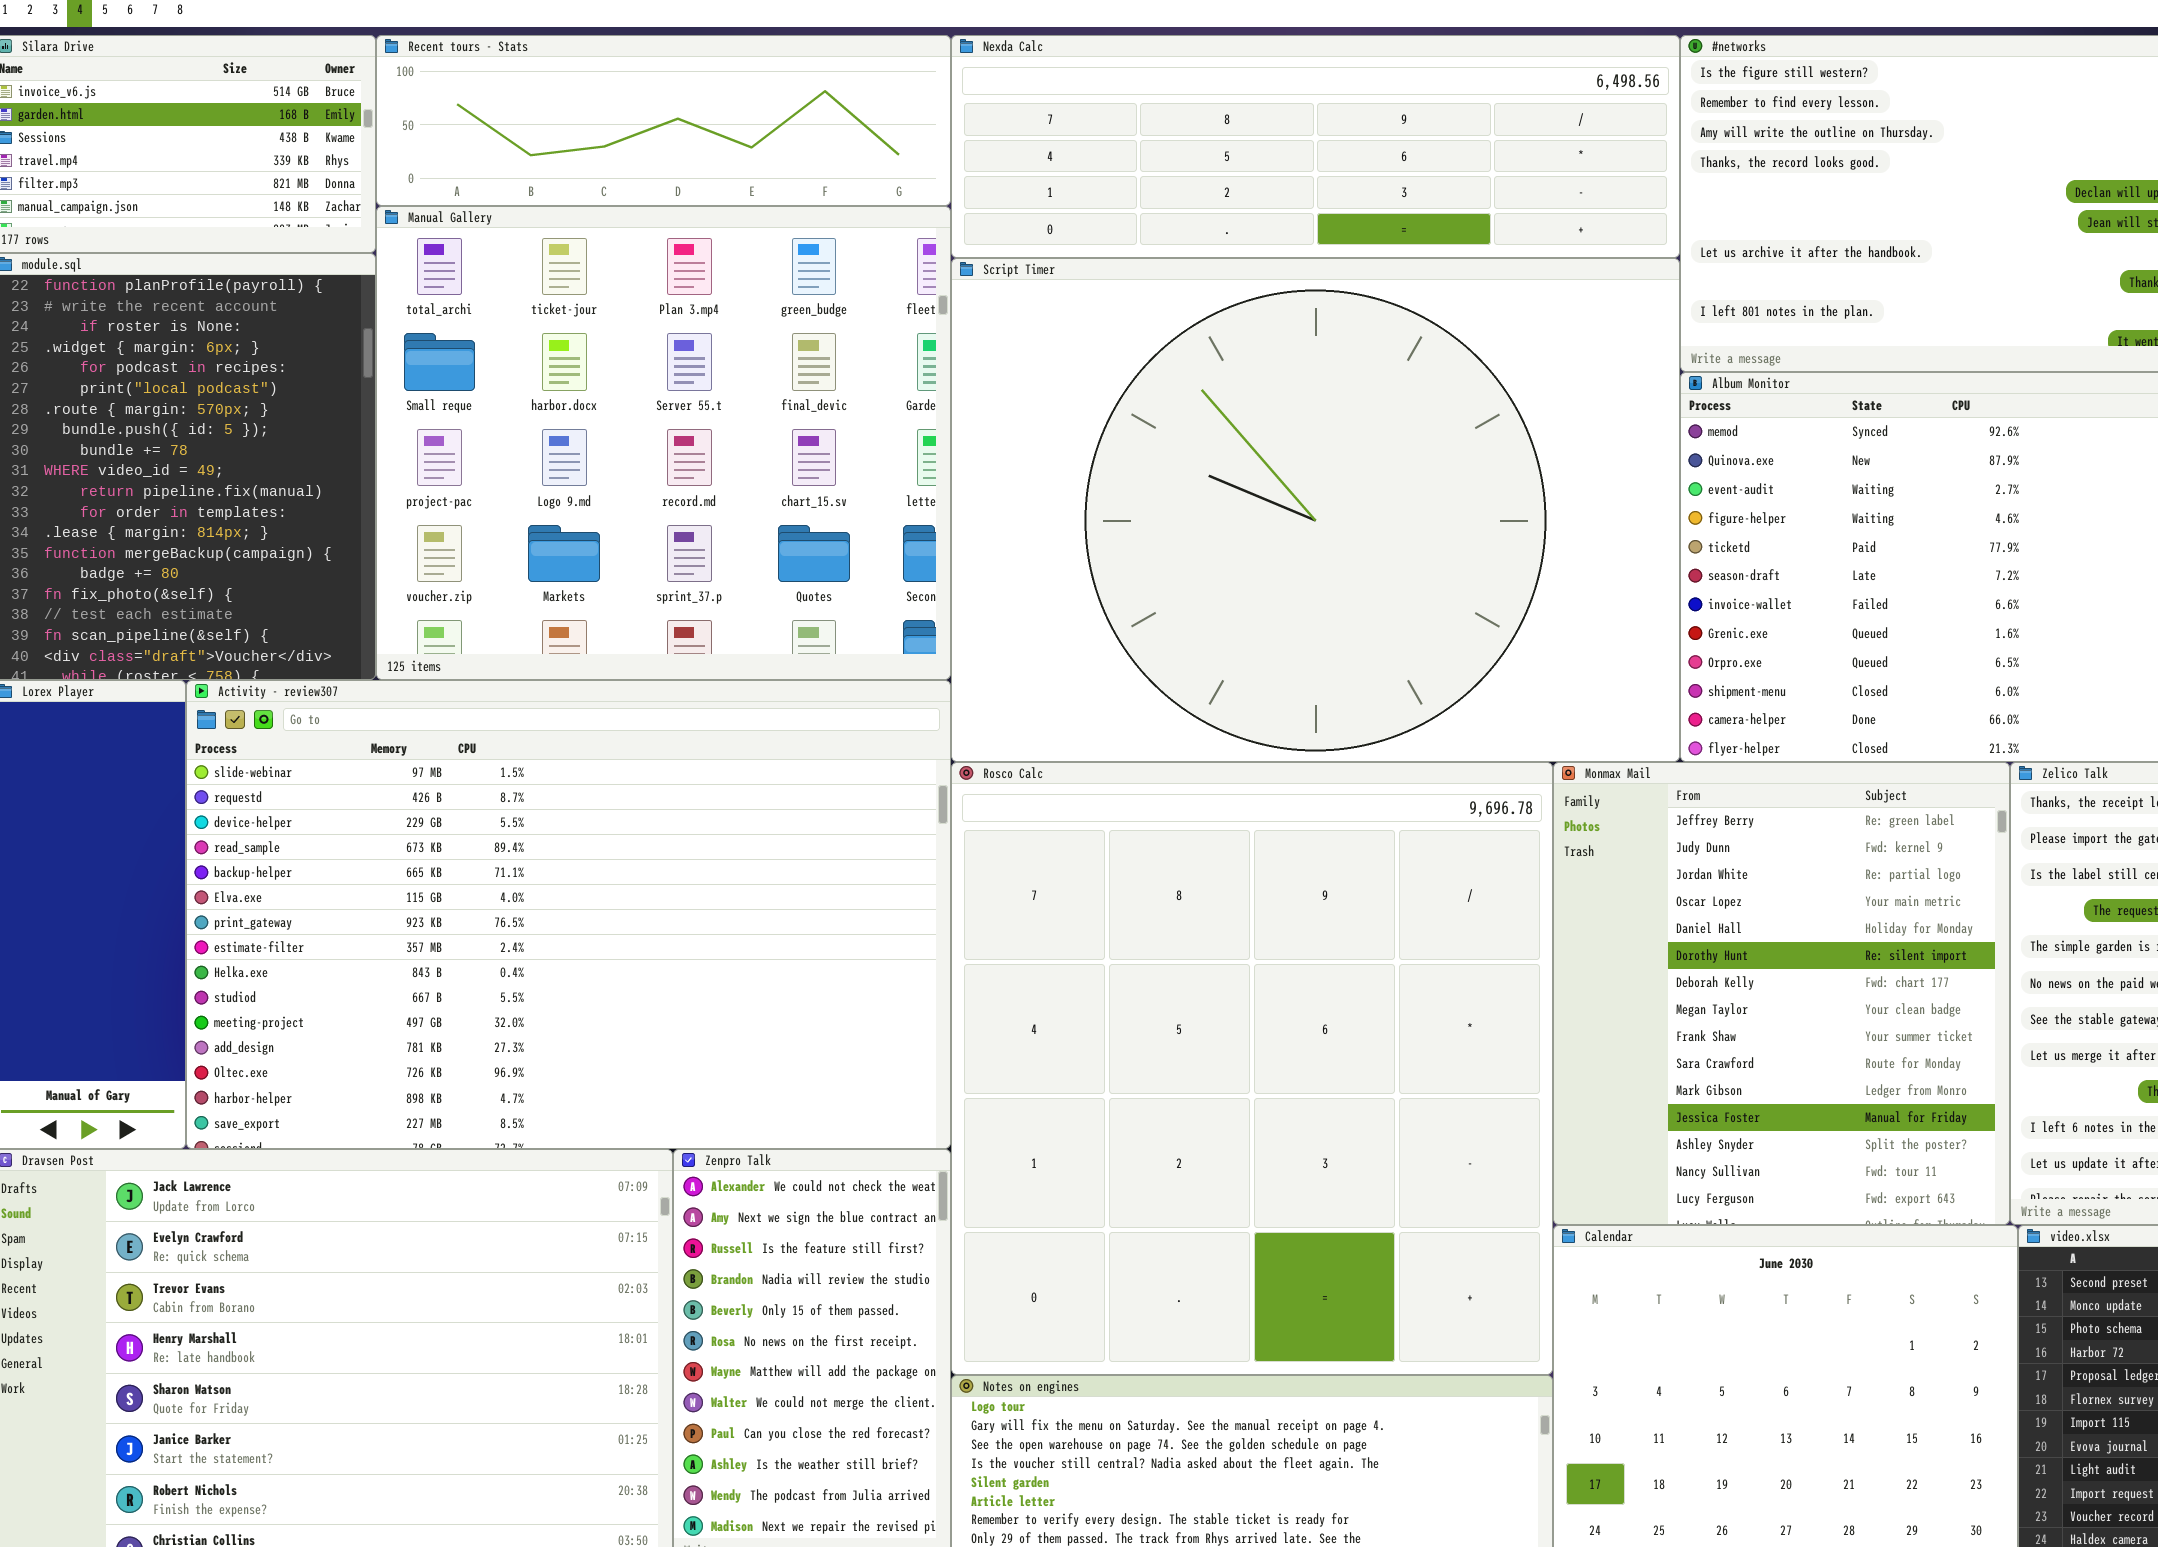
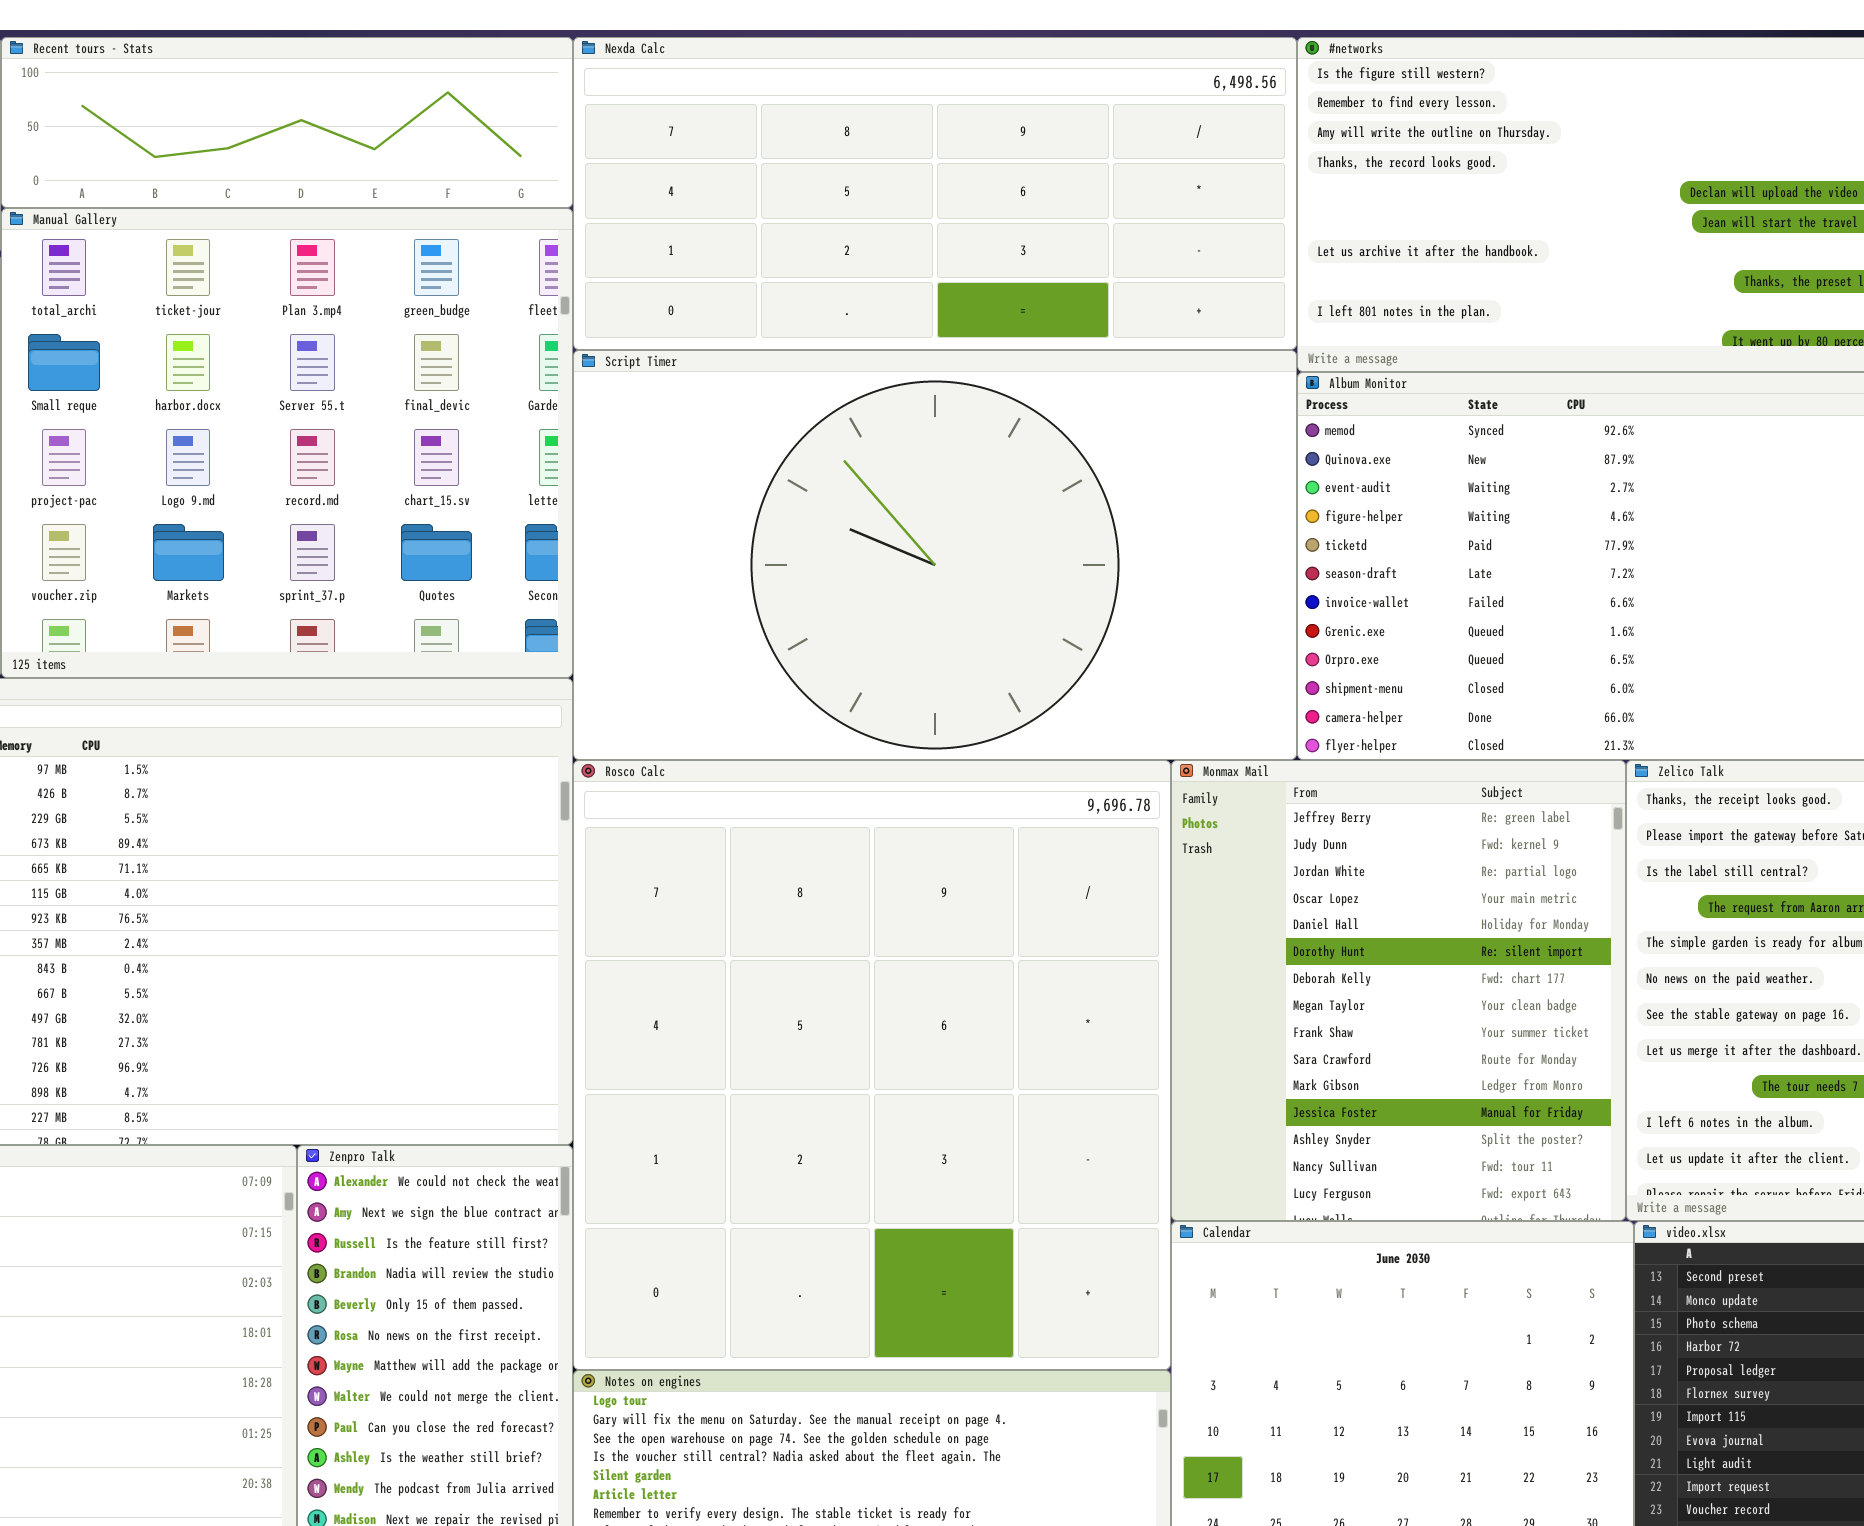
Nexda Calc: [951,35,1680,258] -> [573,37,1297,350], resized
Script Timer: [951,258,1680,762] -> [573,350,1297,760], resized

